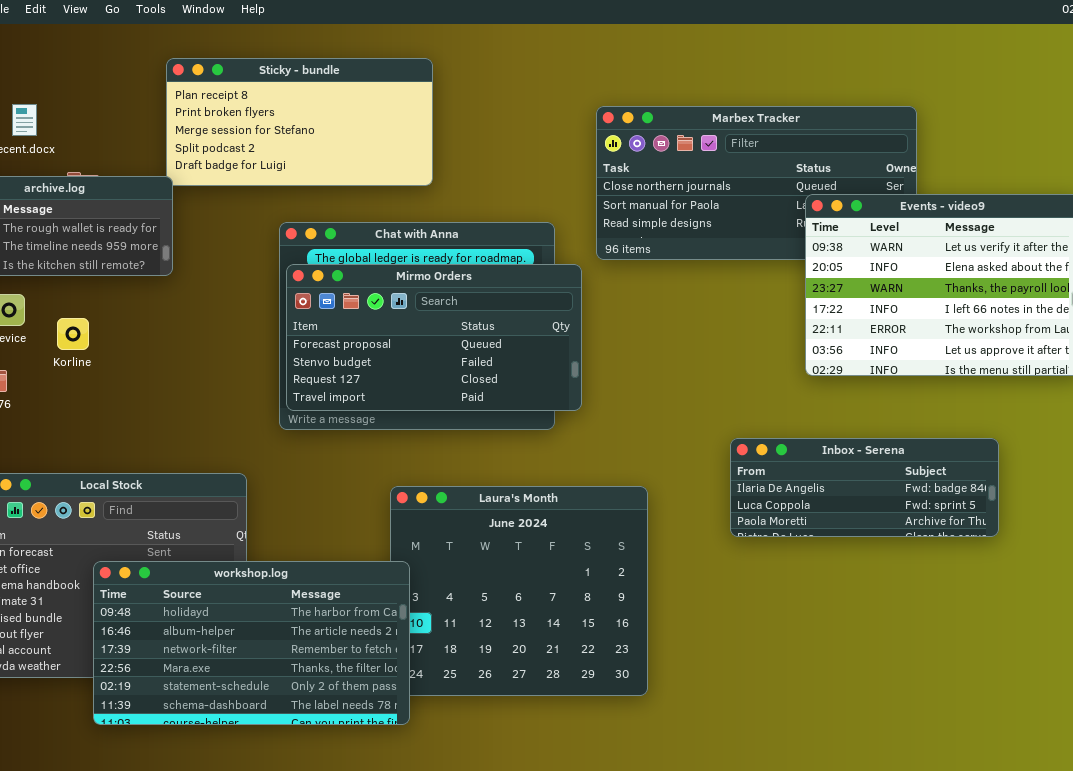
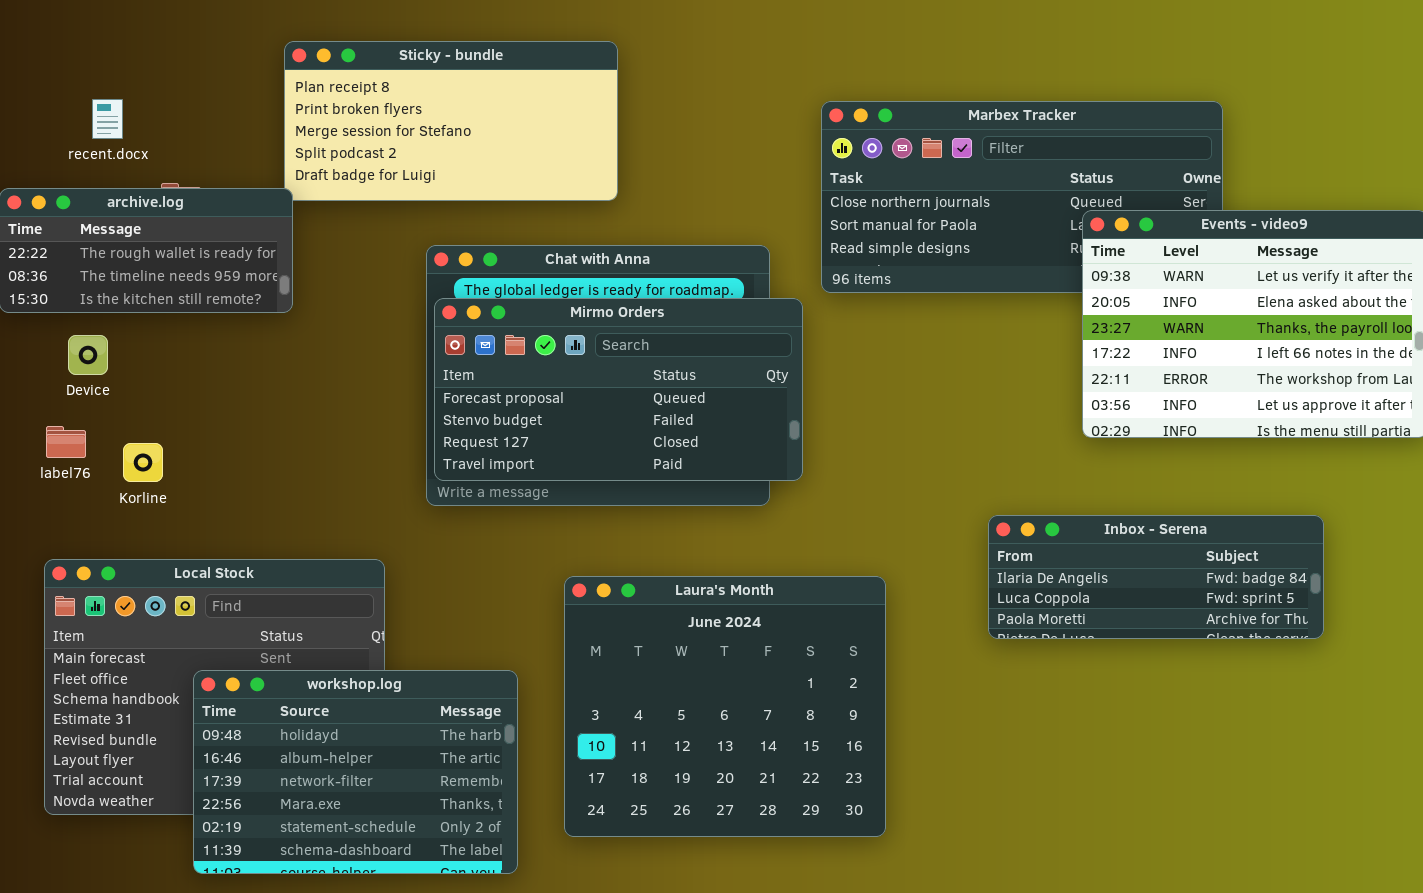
Korline: [57,318,89,350] -> [123,443,163,482], moved
workshop.log: [93,561,410,725] -> [193,670,518,874], resized

